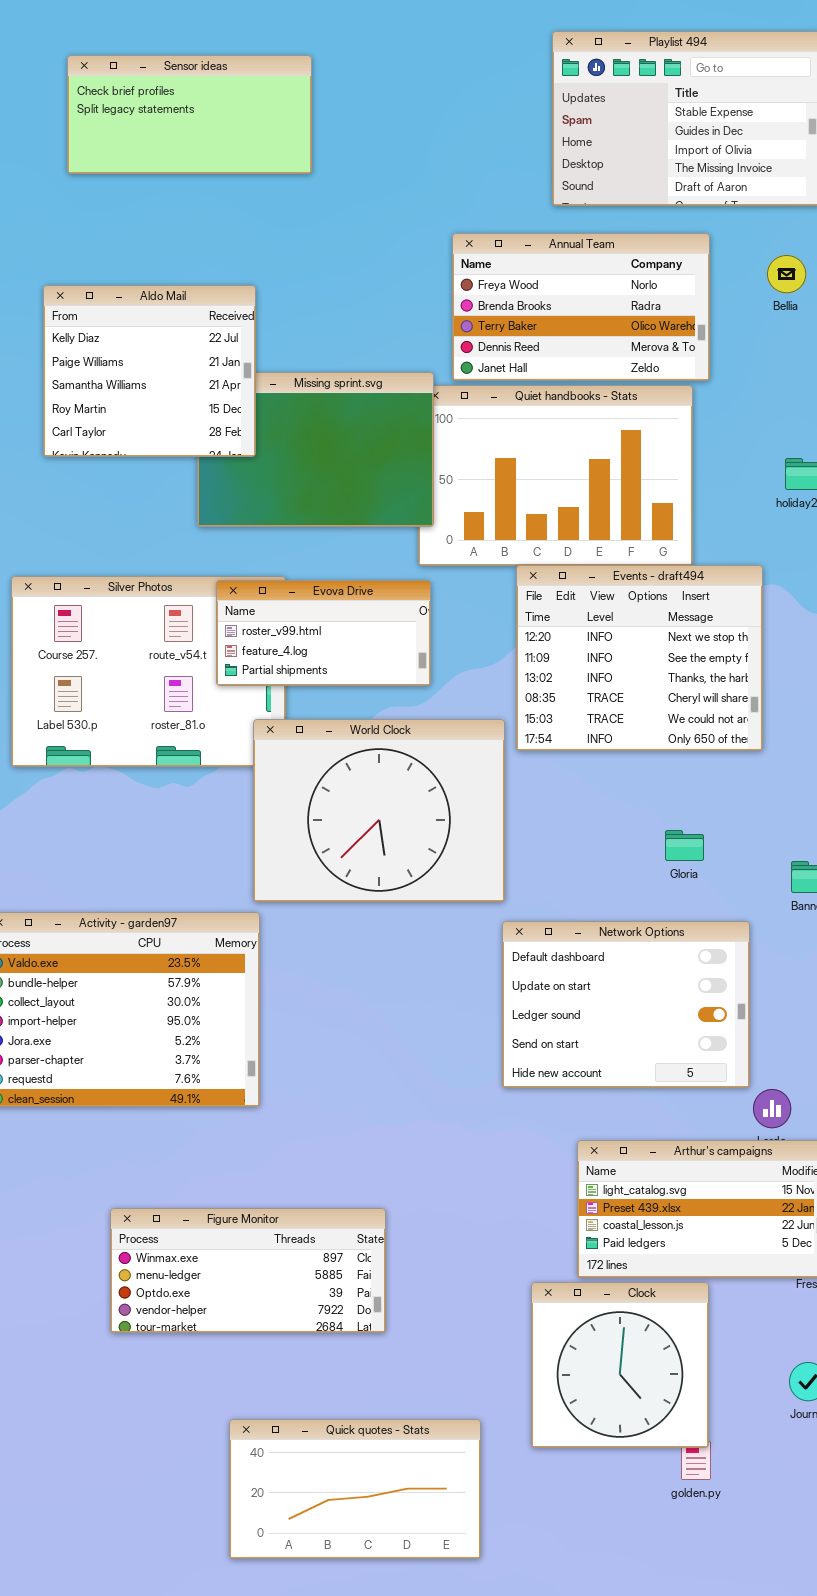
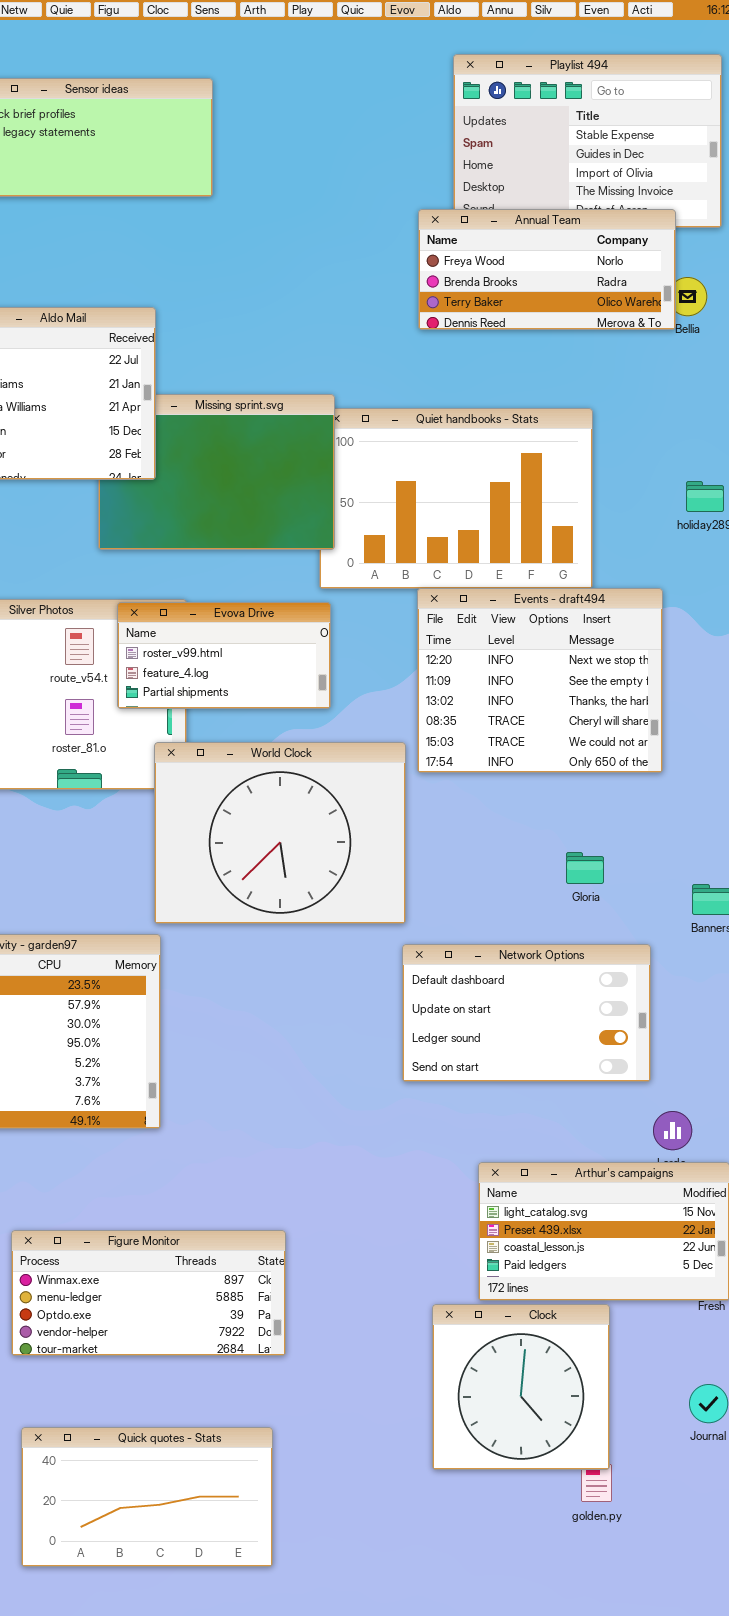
Annual Team: [452,233,710,381] -> [418,209,676,330], moved, resized
Network Options: [502,921,750,1088] -> [402,944,651,1082], resized
Quick quotes - Stats: [229,1419,481,1559] -> [21,1427,273,1567], moved

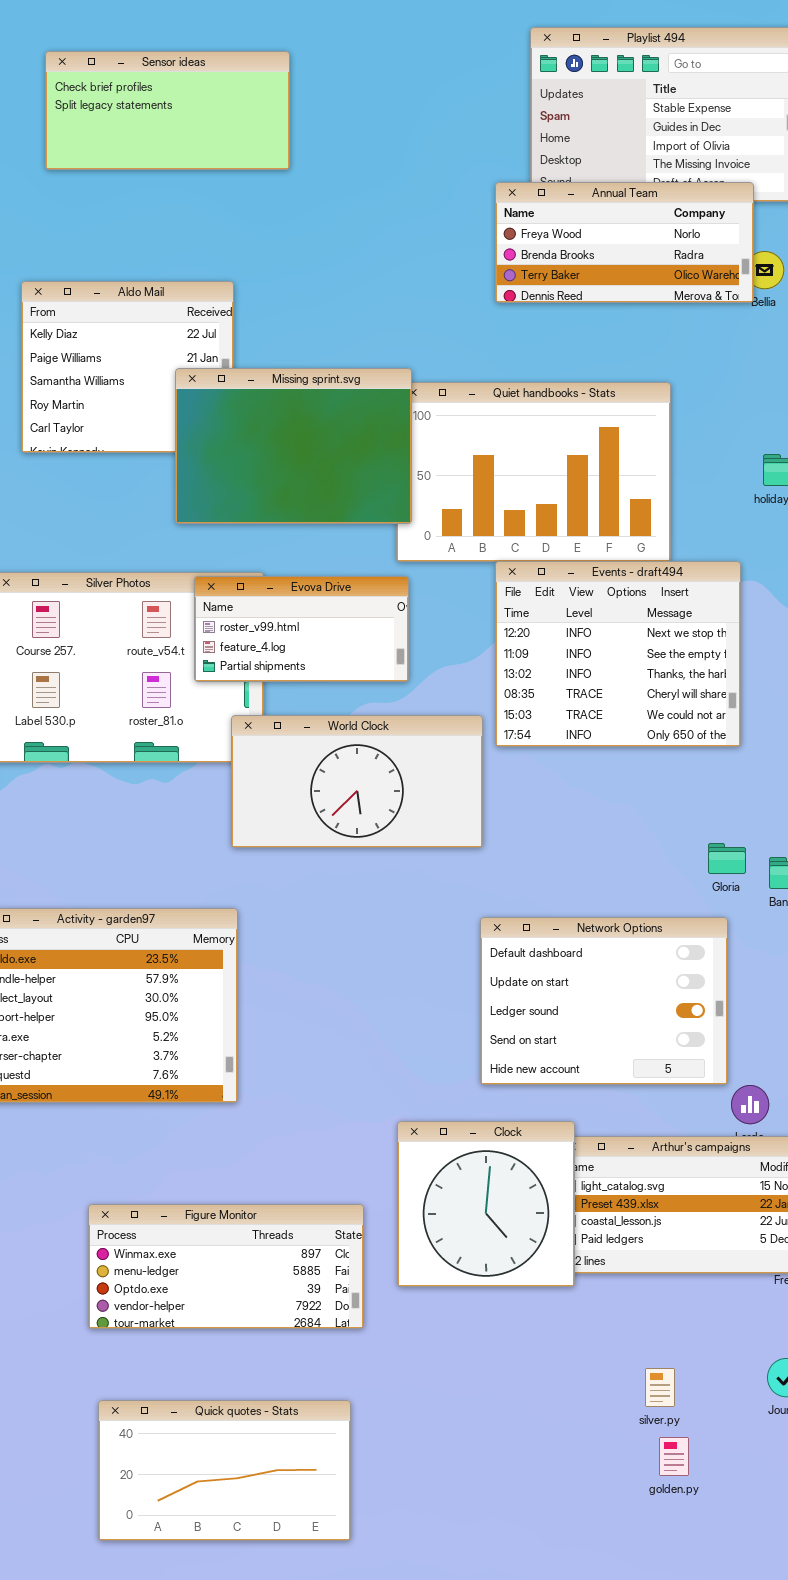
Missing sprint.svg: [98,394,335,550] -> [175,368,412,524], raised
World Clock: [154,742,406,924] -> [231,715,483,848], resized
Gloria: [566,852,604,884] -> [708,843,746,874], moved
Network Options: [402,944,651,1082] -> [480,917,728,1085], resized
Clock: [432,1304,610,1470] -> [397,1121,575,1287], moved

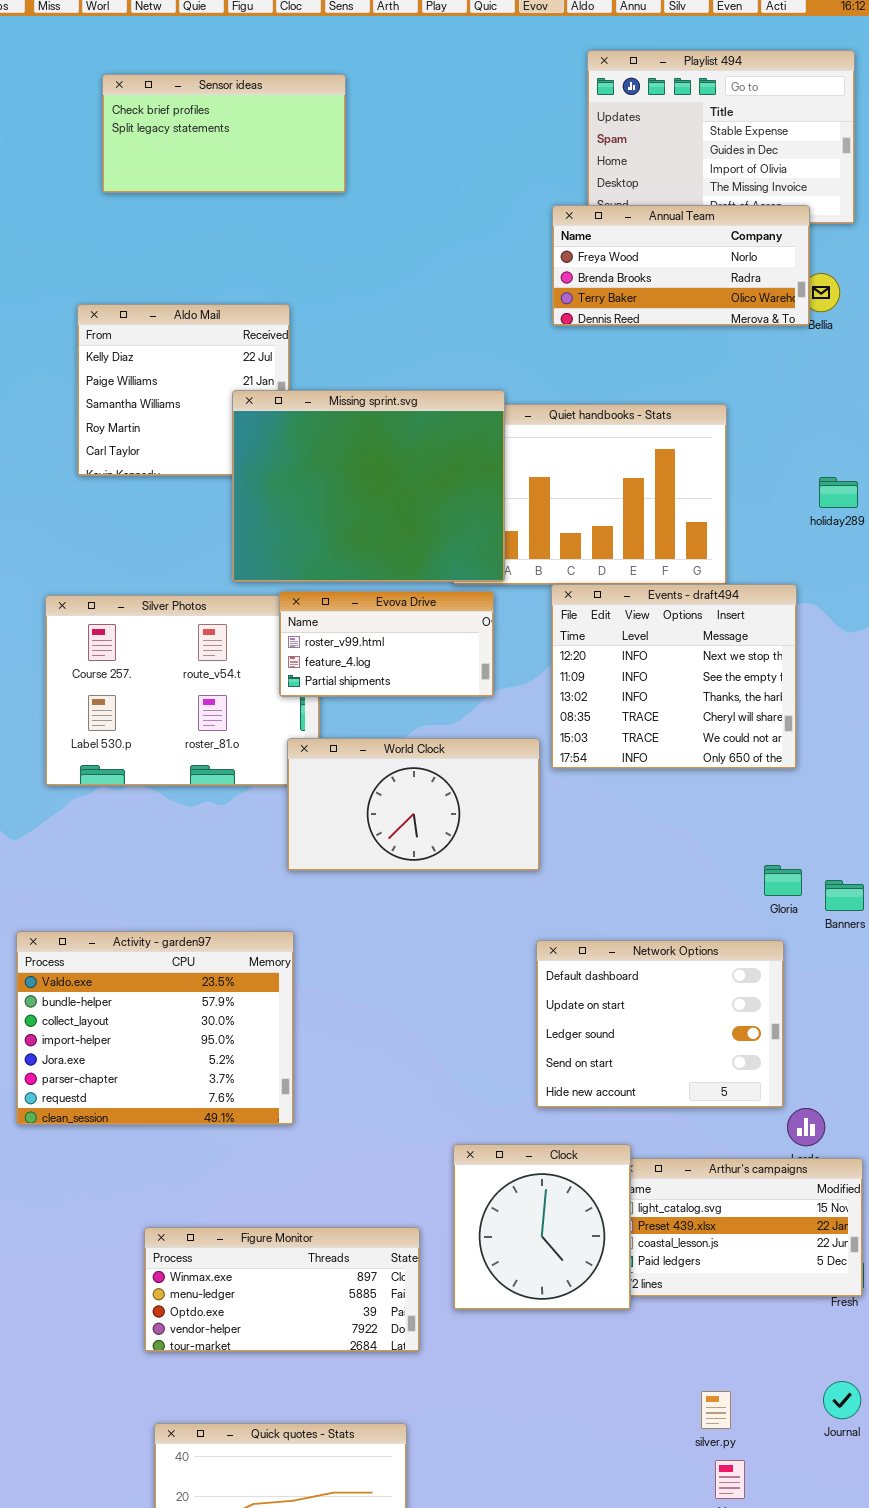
Missing sprint.svg: [175,368,412,524] -> [232,390,505,582], resized
Evova Drive: [194,576,409,682] -> [279,591,494,697], moved

